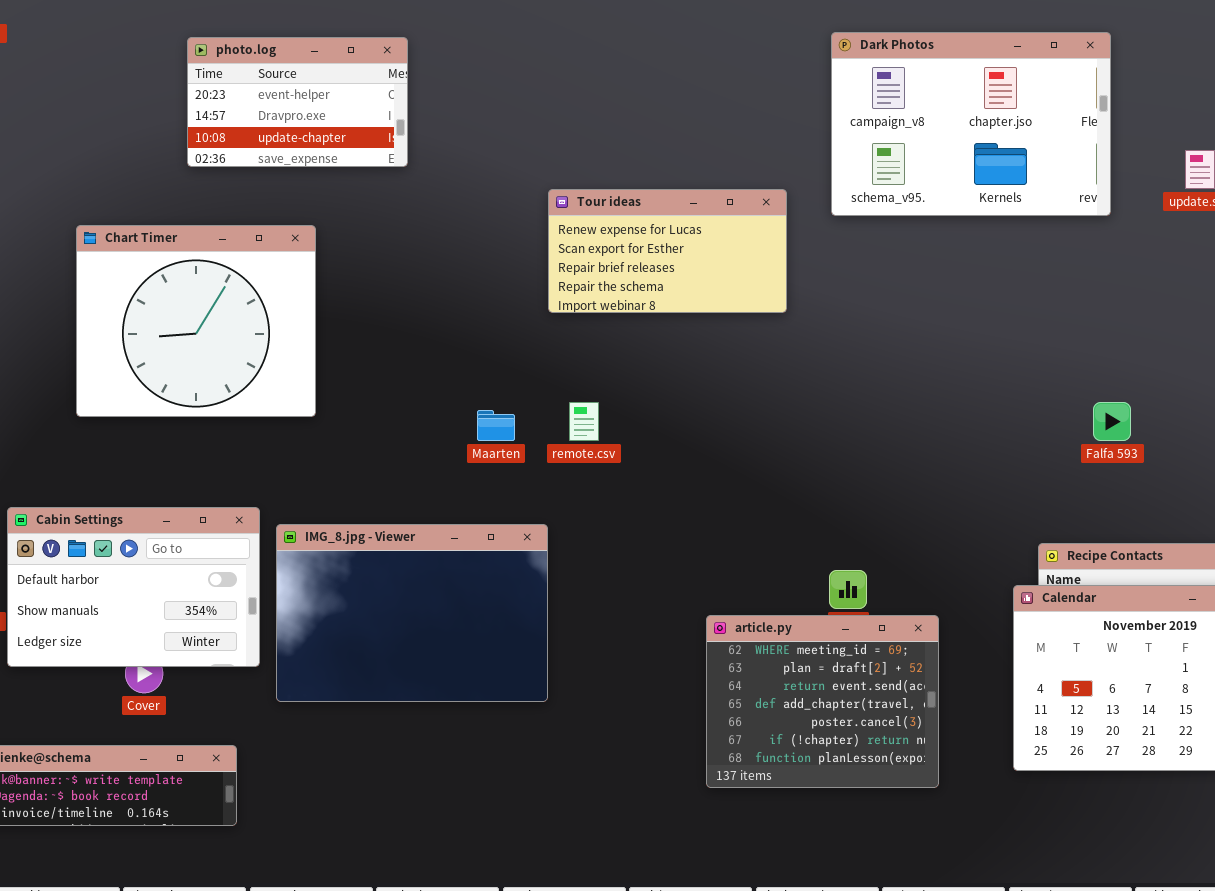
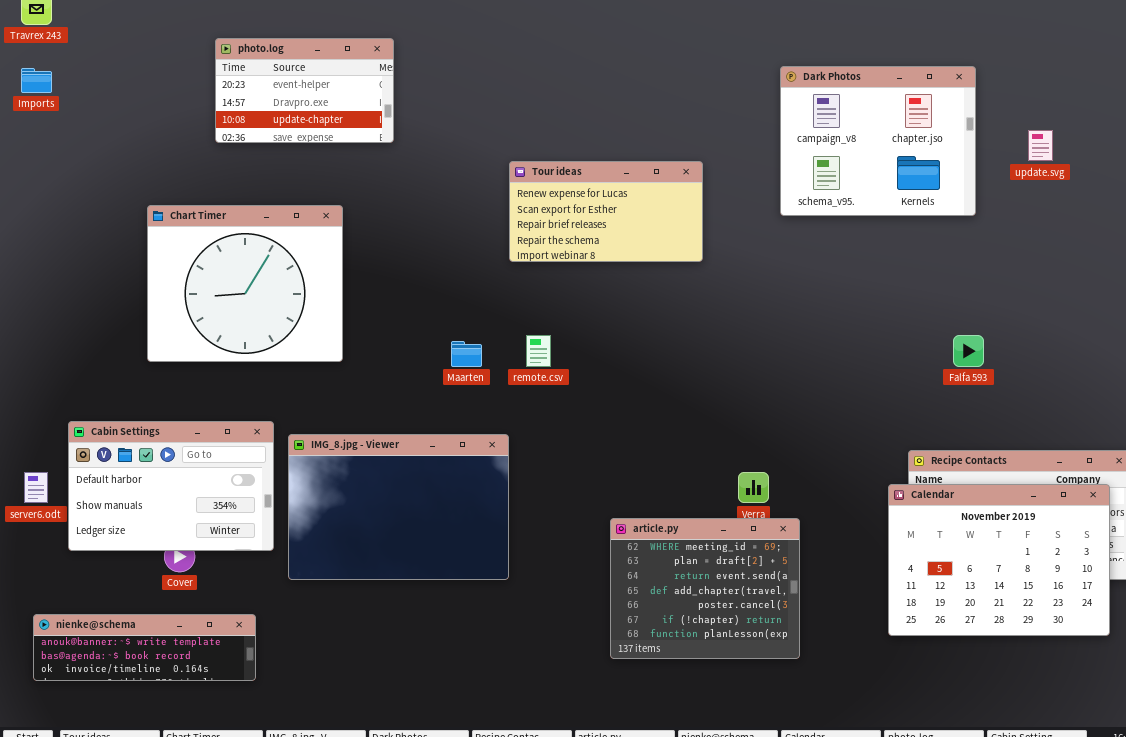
Dark Photos: [831,32,1111,216] -> [780,66,976,216], moved, resized
Chart Timer: [76,225,316,417] -> [147,205,343,362], moved
article.py: [706,615,939,788] -> [610,518,800,659], moved

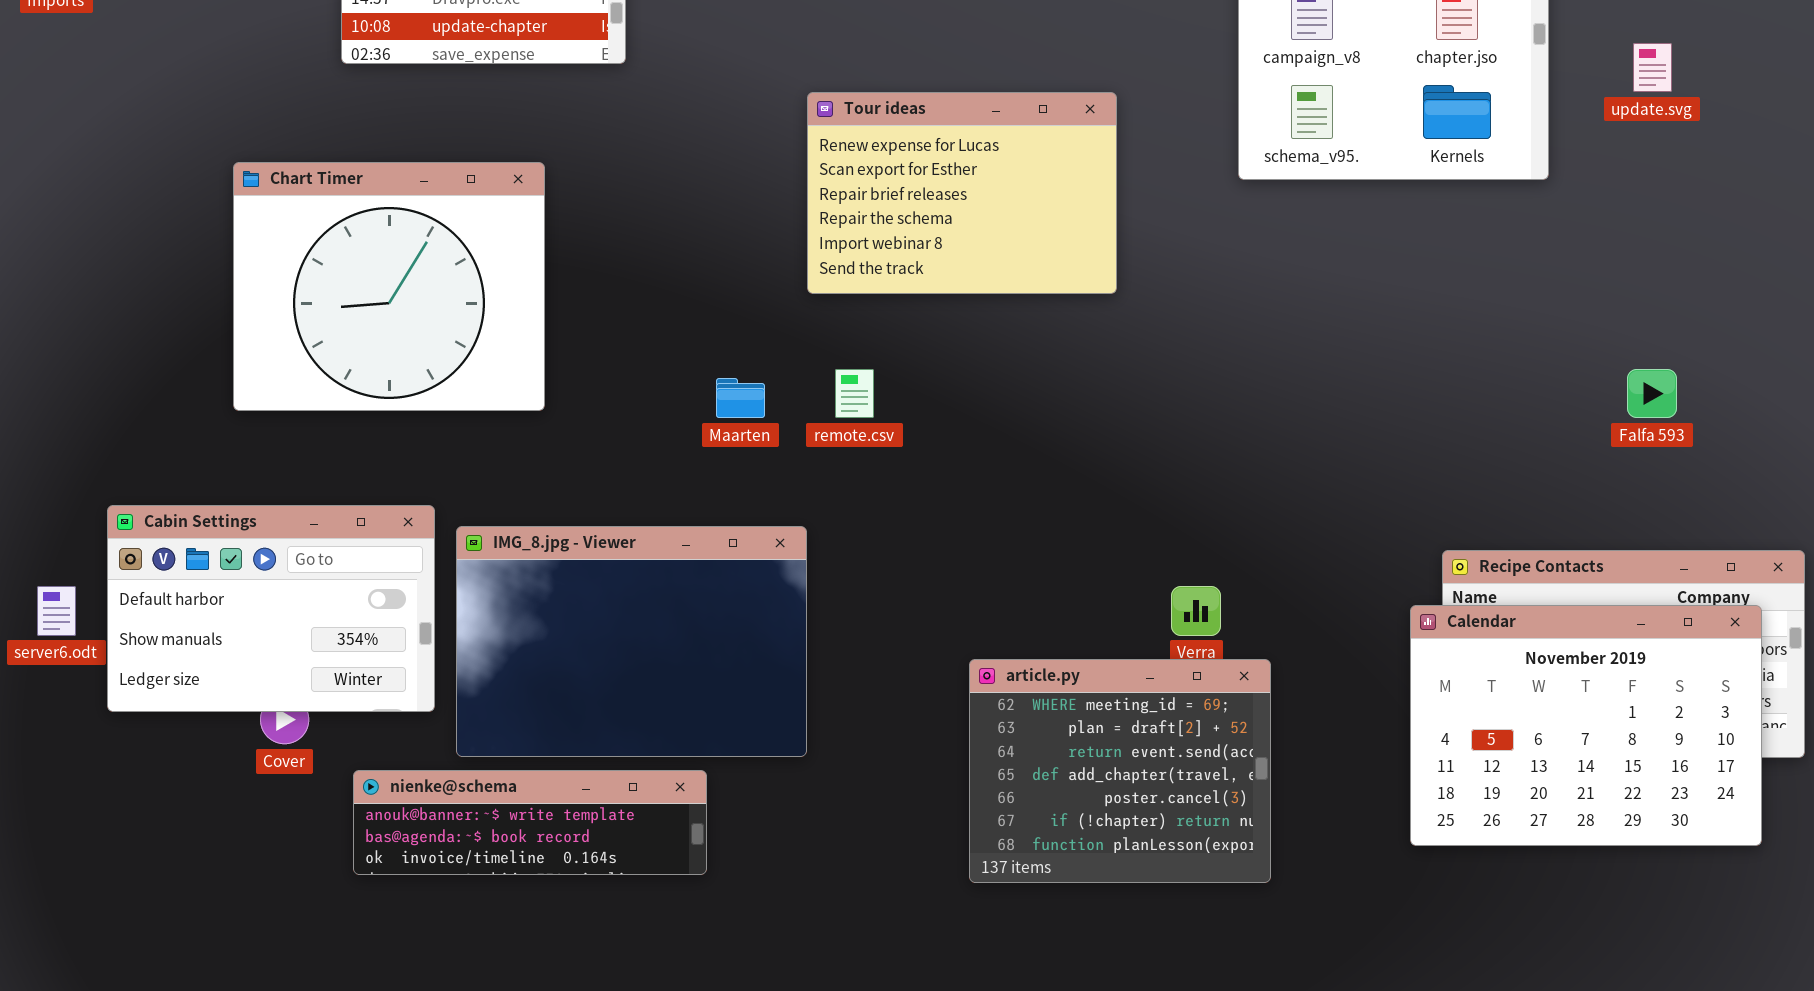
Tour ideas: [509,161,703,262] -> [807,92,1117,294], resized
Falfa 593: [953,335,984,367] -> [1627,369,1677,418], moved
nienke@schema: [33,614,256,681] -> [353,770,707,875], moved

